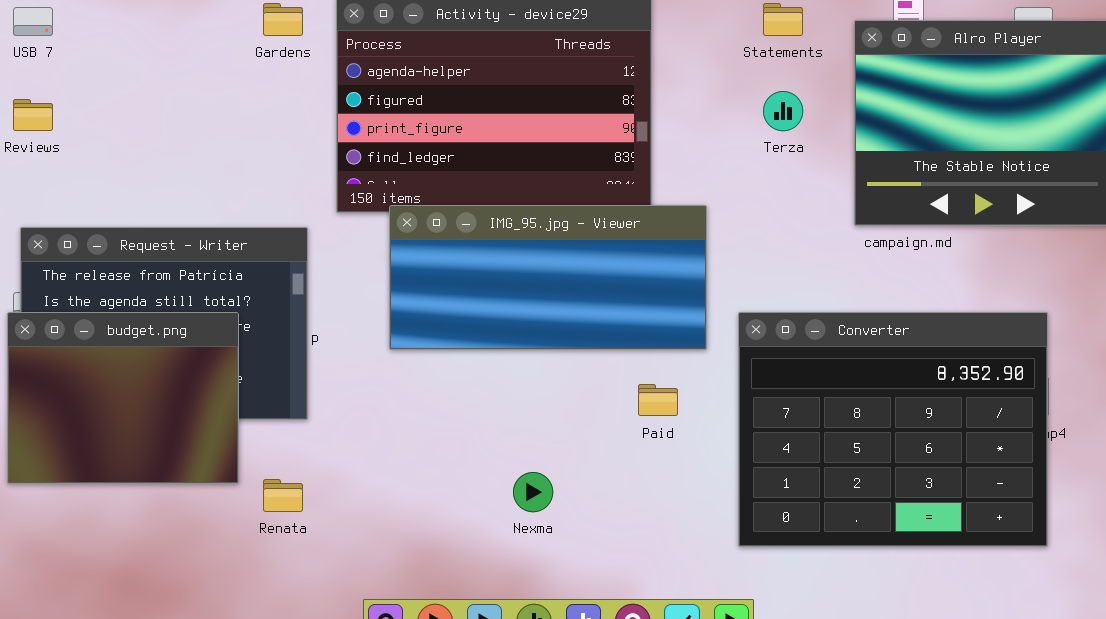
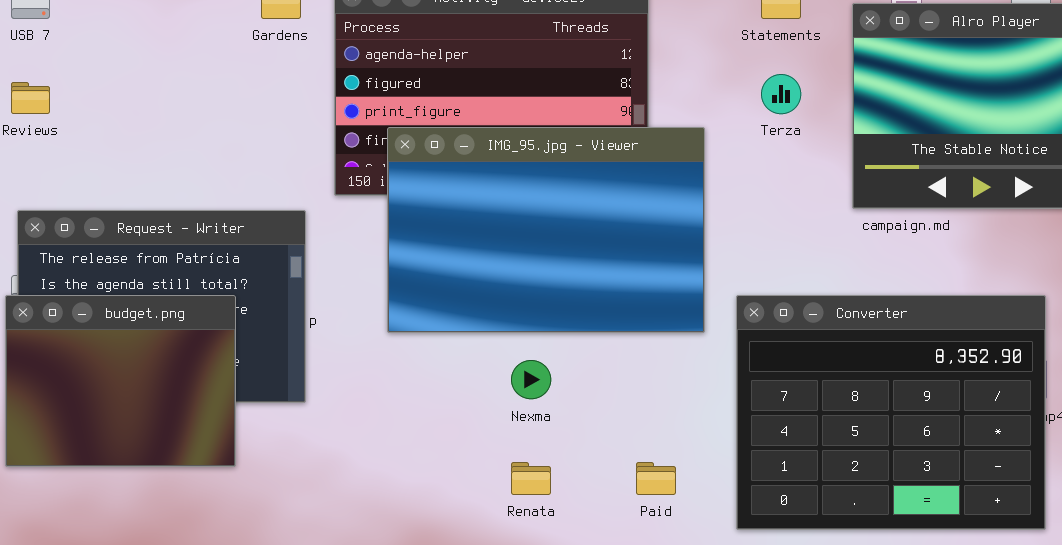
IMG_95.jpg - Viewer: [389,205,707,350] -> [387,127,705,333], resized
Paid: [638,384,678,416] -> [636,462,676,495], moved
Nexma: [513,472,553,512] -> [511,360,551,399], moved
Renata: [263,479,303,512] -> [511,462,551,495], moved

